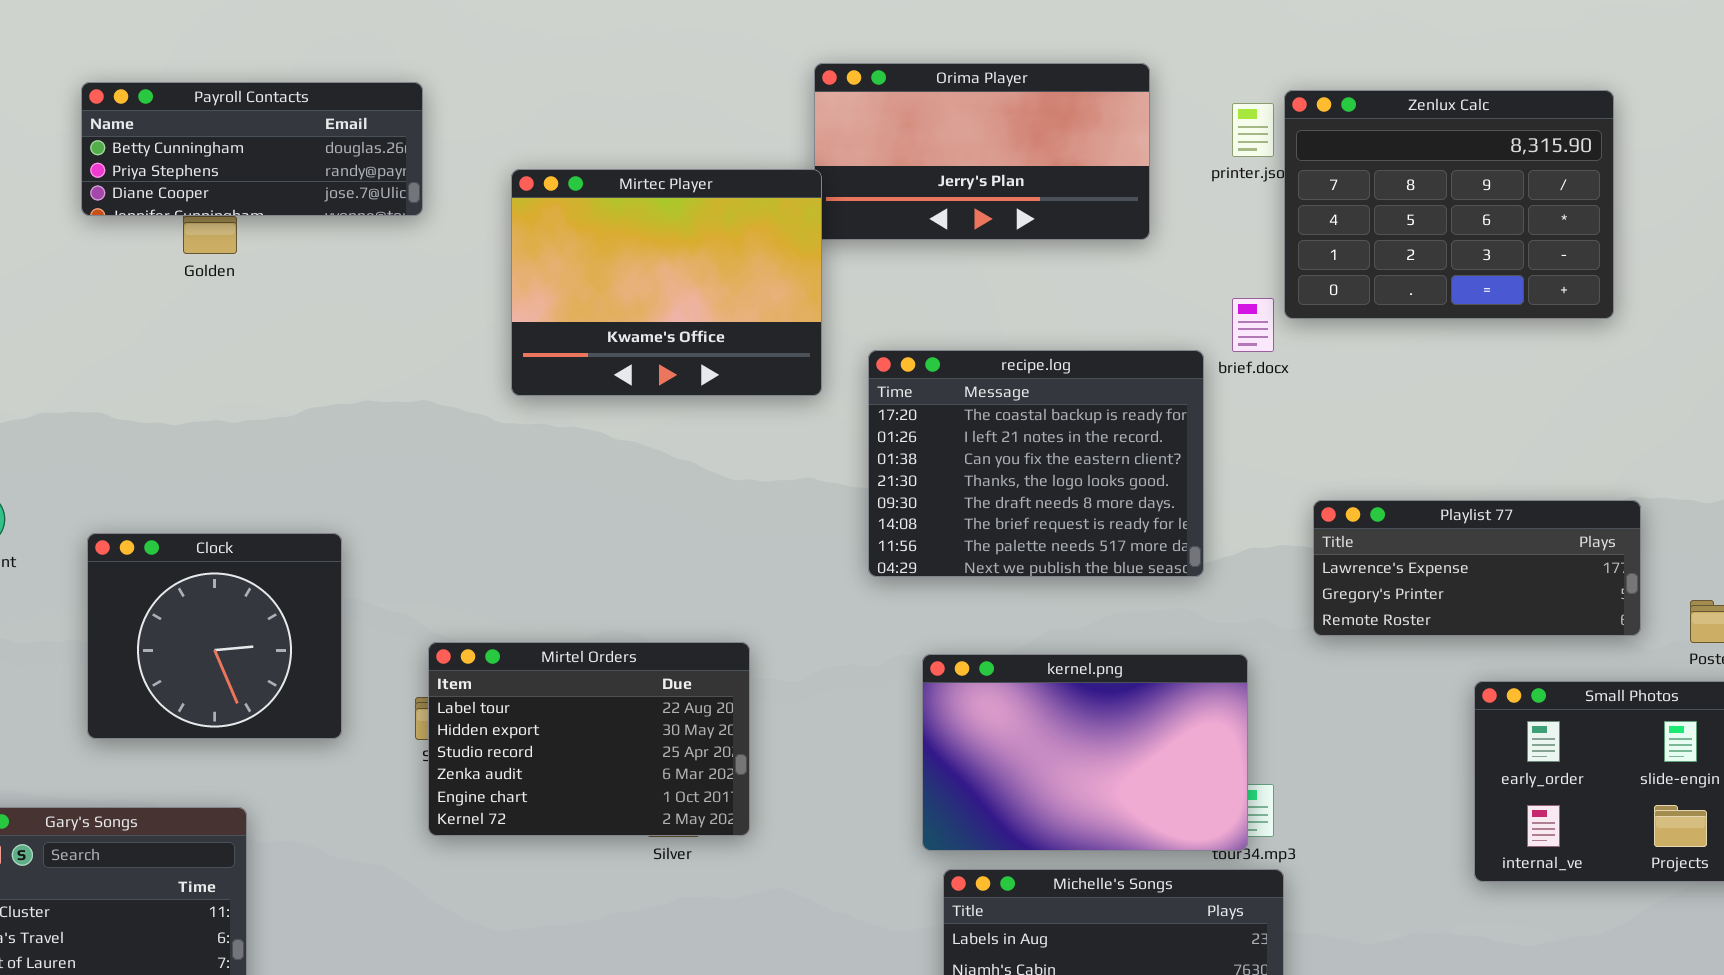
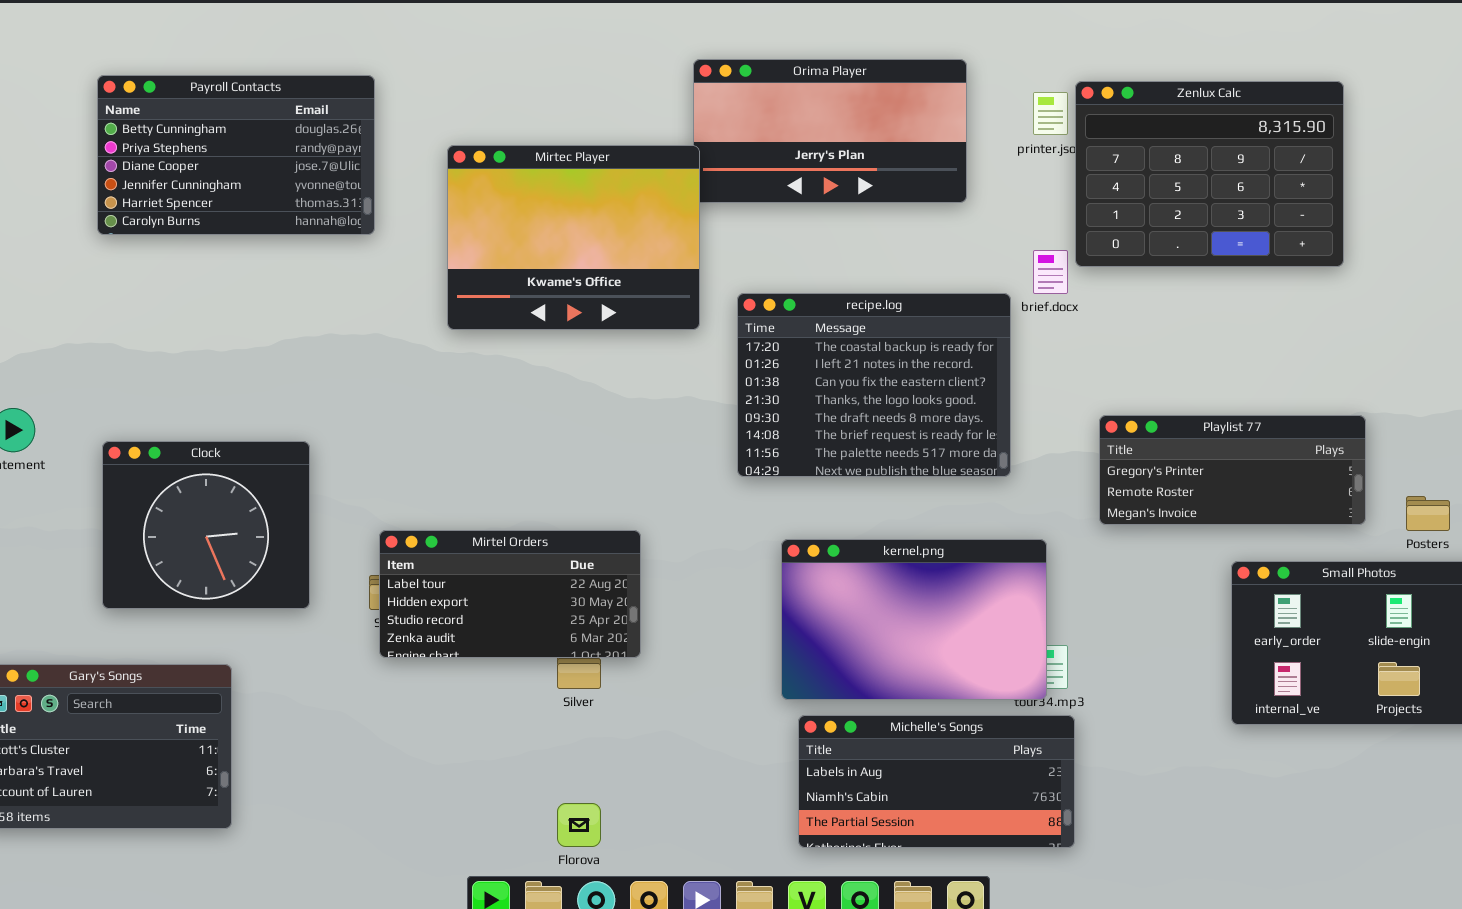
Payroll Contacts: [81,82,423,216] -> [97,75,375,235], resized
Playlist 77: [1313,500,1641,636] -> [1099,415,1366,525], scrolled down 1 row
Mirtel Orders: [428,642,750,836] -> [379,530,641,658], resized

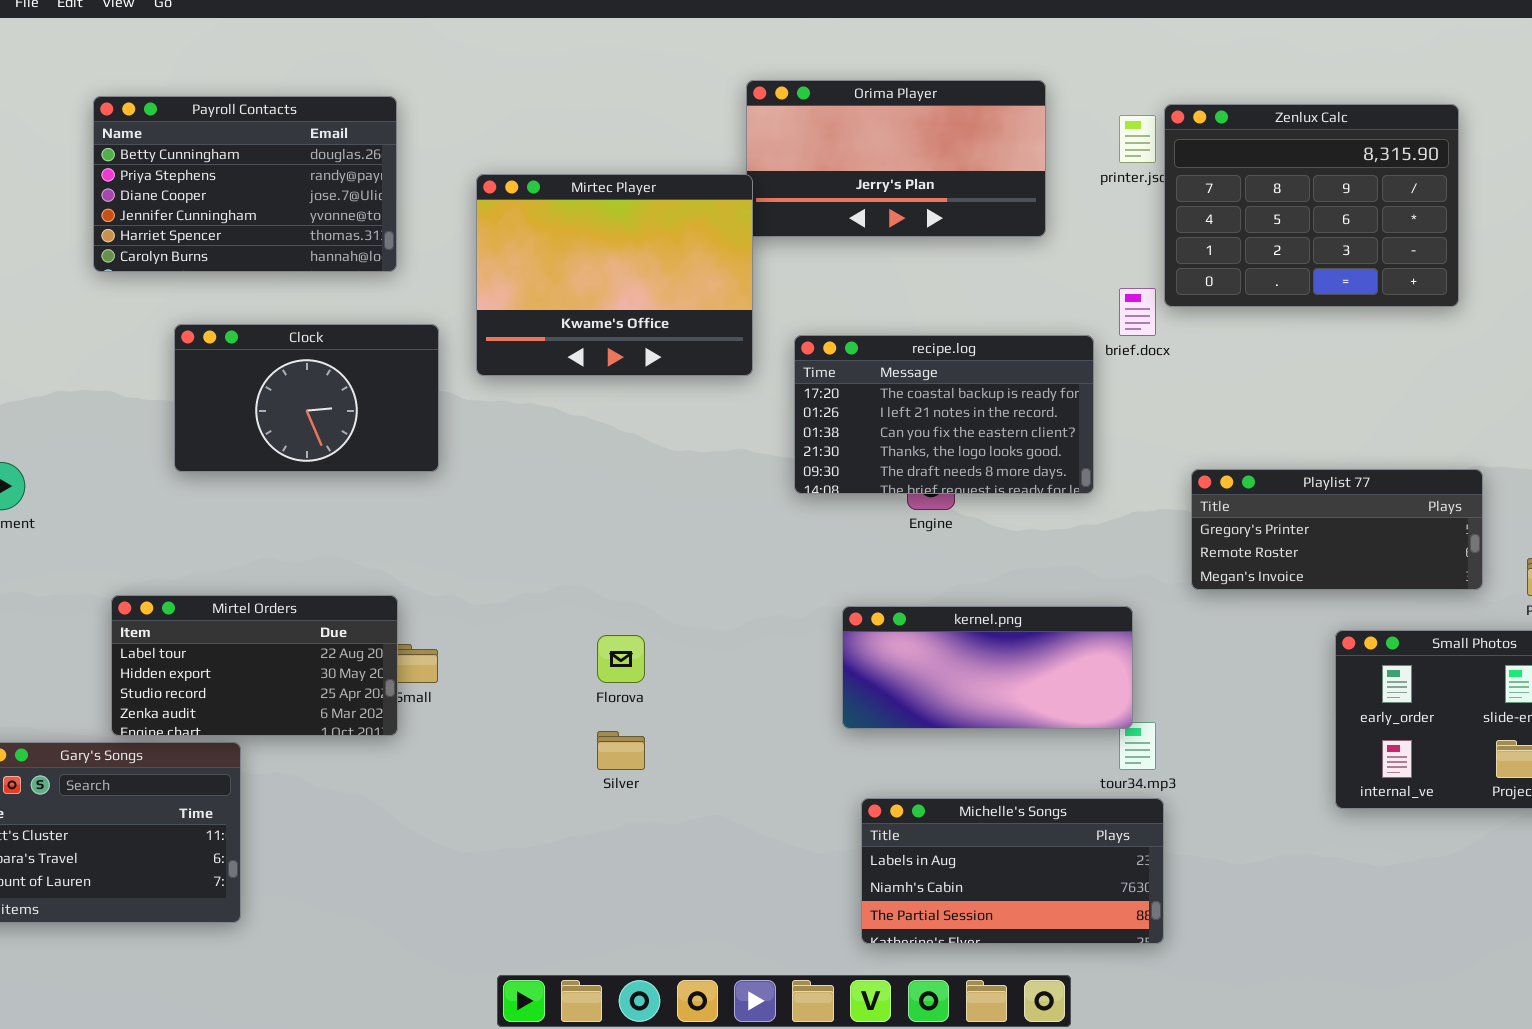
recipe.log: [737,293,1011,477] -> [794,335,1094,494], resized
Clock: [102,441,310,609] -> [174,324,439,472], moved, resized
Mirtel Orders: [379,530,641,658] -> [111,595,398,736], moved
kernel.png: [781,539,1047,700] -> [842,606,1133,729], resized
Florova: [557,803,601,847] -> [597,635,645,683], moved

